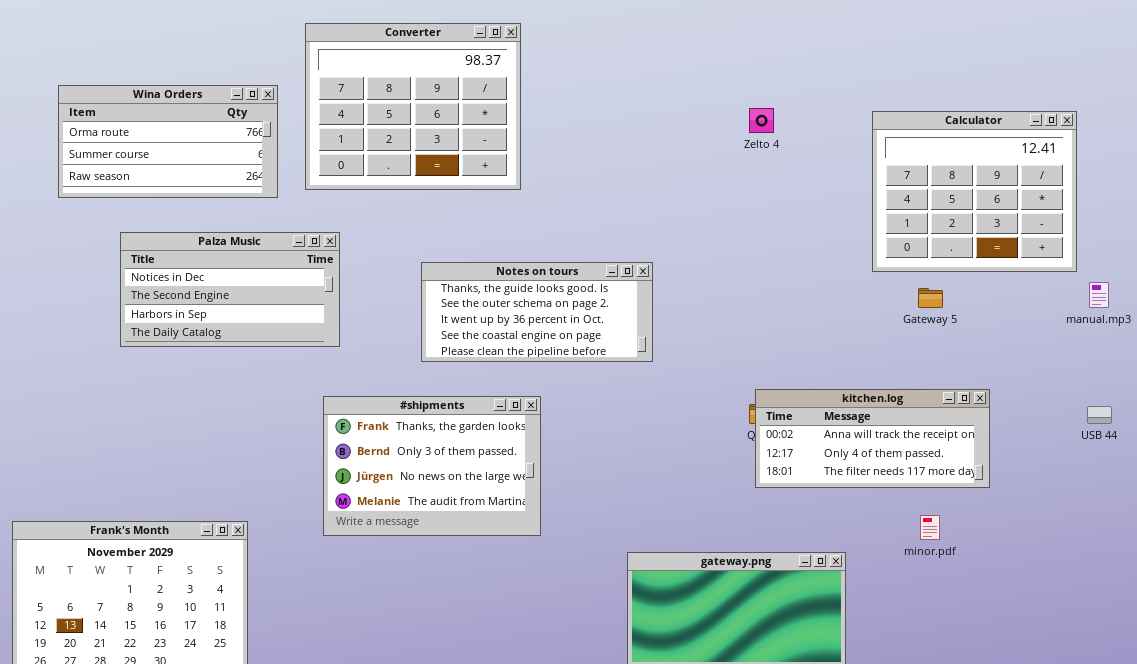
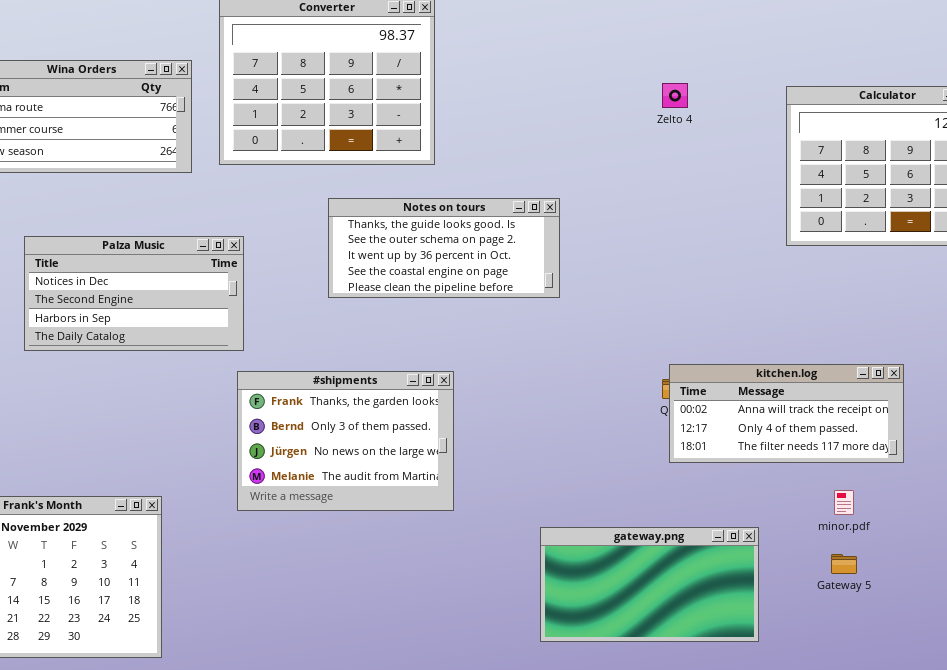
Palza Music: [120,232,340,347] -> [24,236,244,351], moved
Notes on tours: [421,262,653,362] -> [328,198,560,298], moved
Gateway 5: [918,288,943,308] -> [831,554,857,574], moved

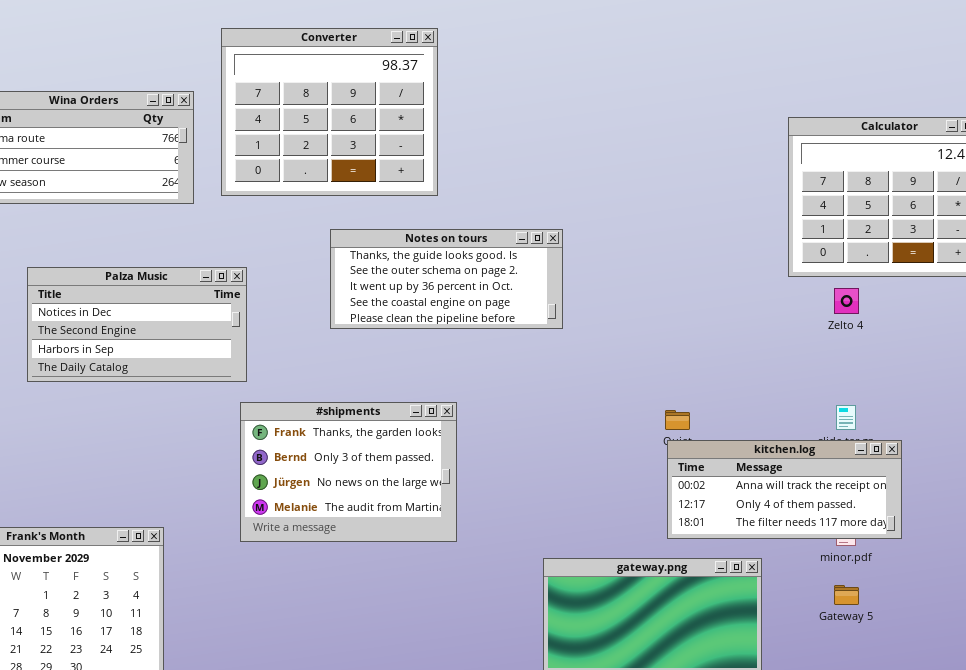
Zelto 4: [662,83,688,108] -> [834,288,859,314], moved
kitchen.log: [669,364,904,463] -> [667,440,902,539], moved

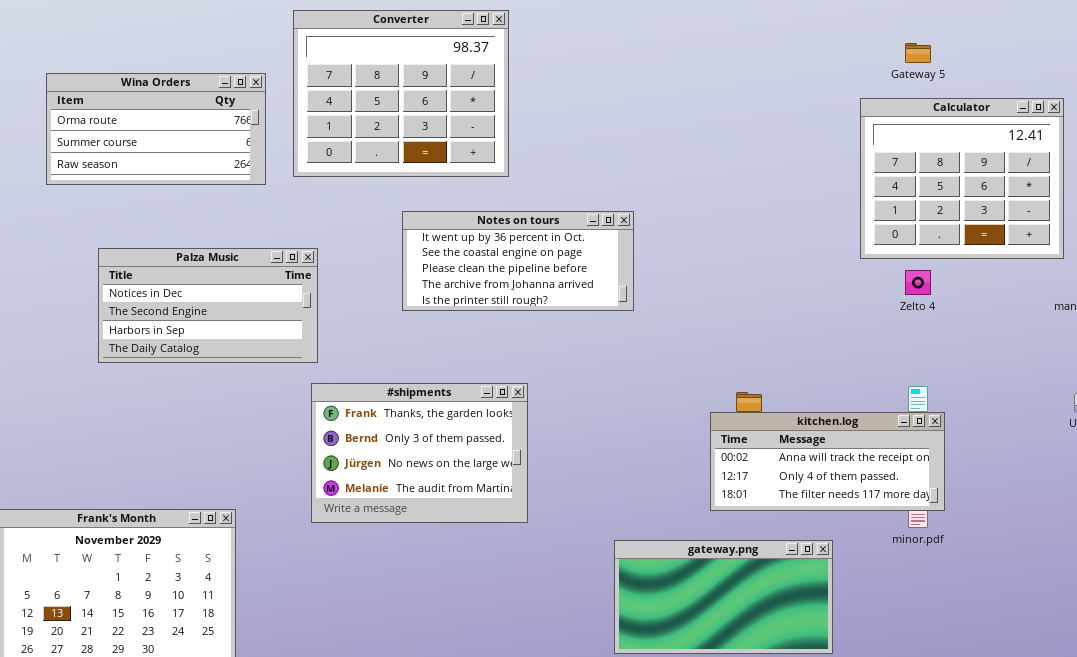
Notes on tours: [330,229,563,329] -> [402,211,634,311], scrolled down 2 rows
kitchen.log: [667,440,902,539] -> [710,412,945,511], moved
Gateway 5: [834,585,859,605] -> [905,43,931,63], moved

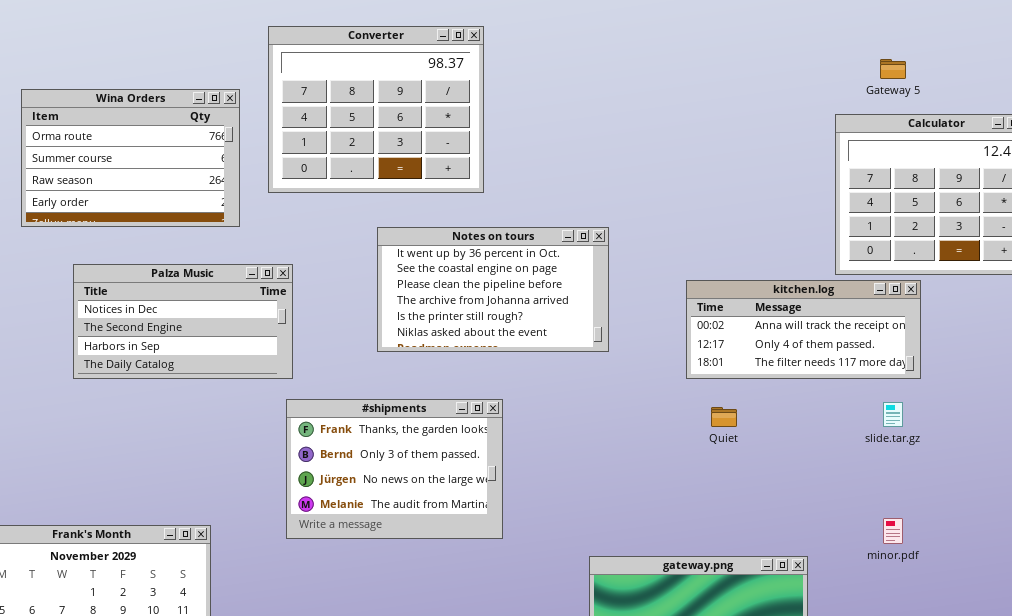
Wina Orders: [46,73,266,185] -> [21,89,240,227], resized
Notes on tours: [402,211,634,311] -> [377,227,609,352], resized
kitchen.log: [710,412,945,511] -> [686,280,921,379], moved

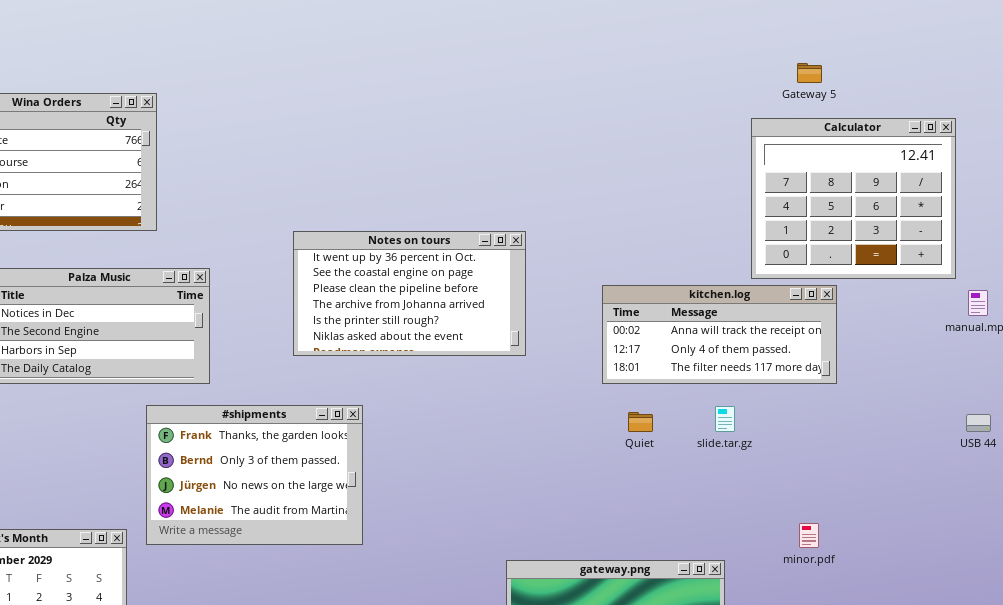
Converter: [268,26,484,193] -> none, closed
#shipments: [286,399,503,539] -> [146,405,363,545], moved
slide.tar.gz: [883,402,903,427] -> [715,406,735,432], moved

